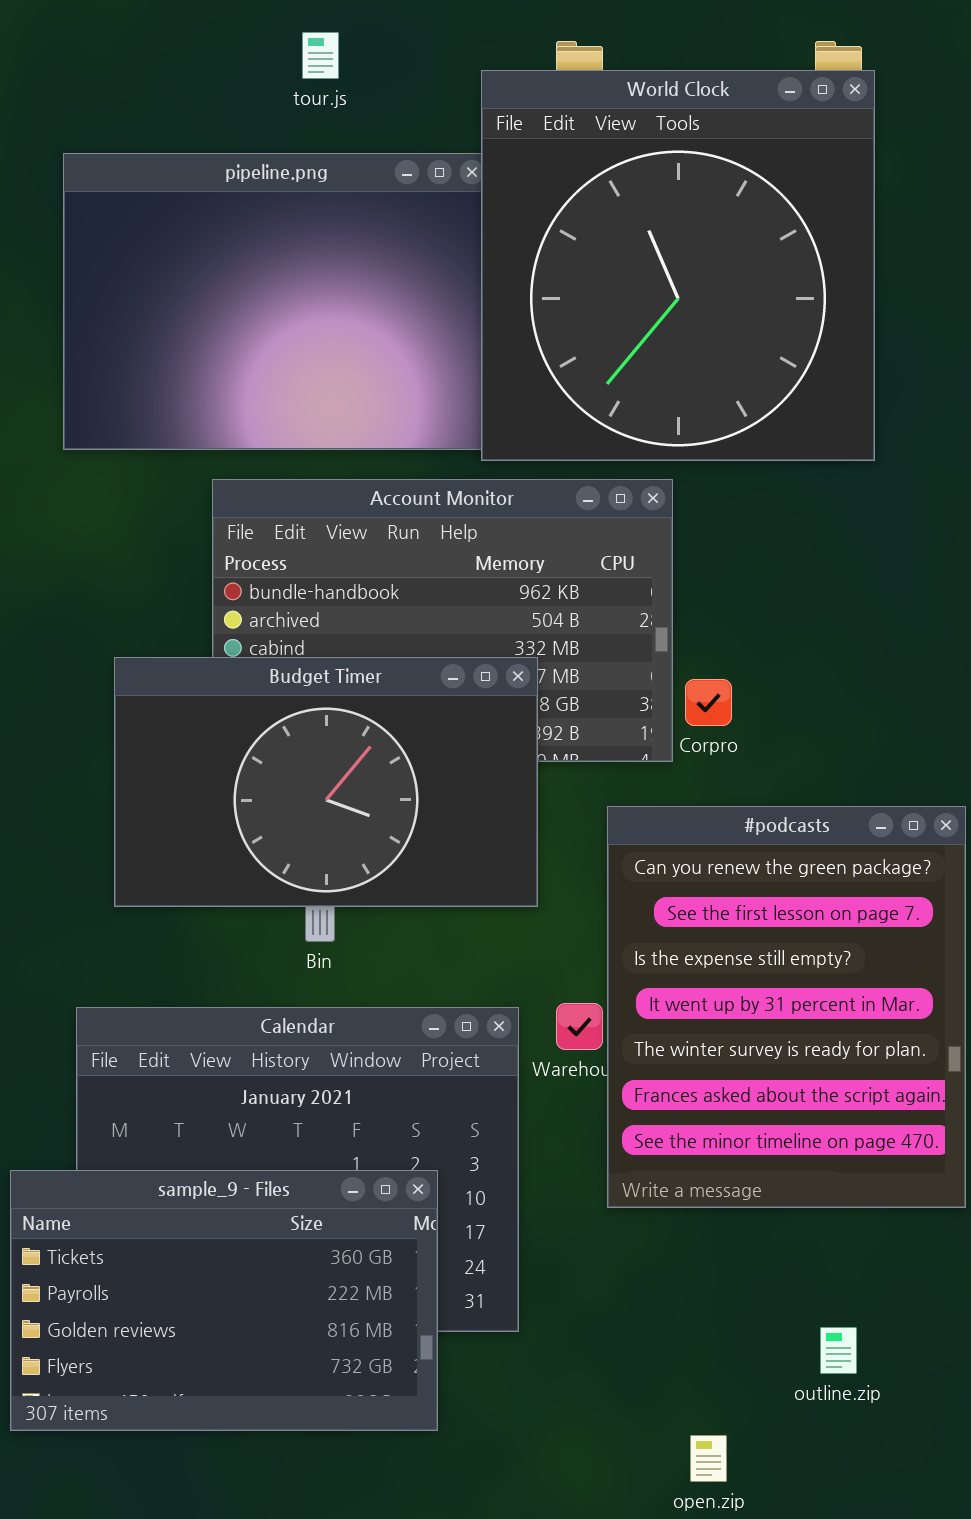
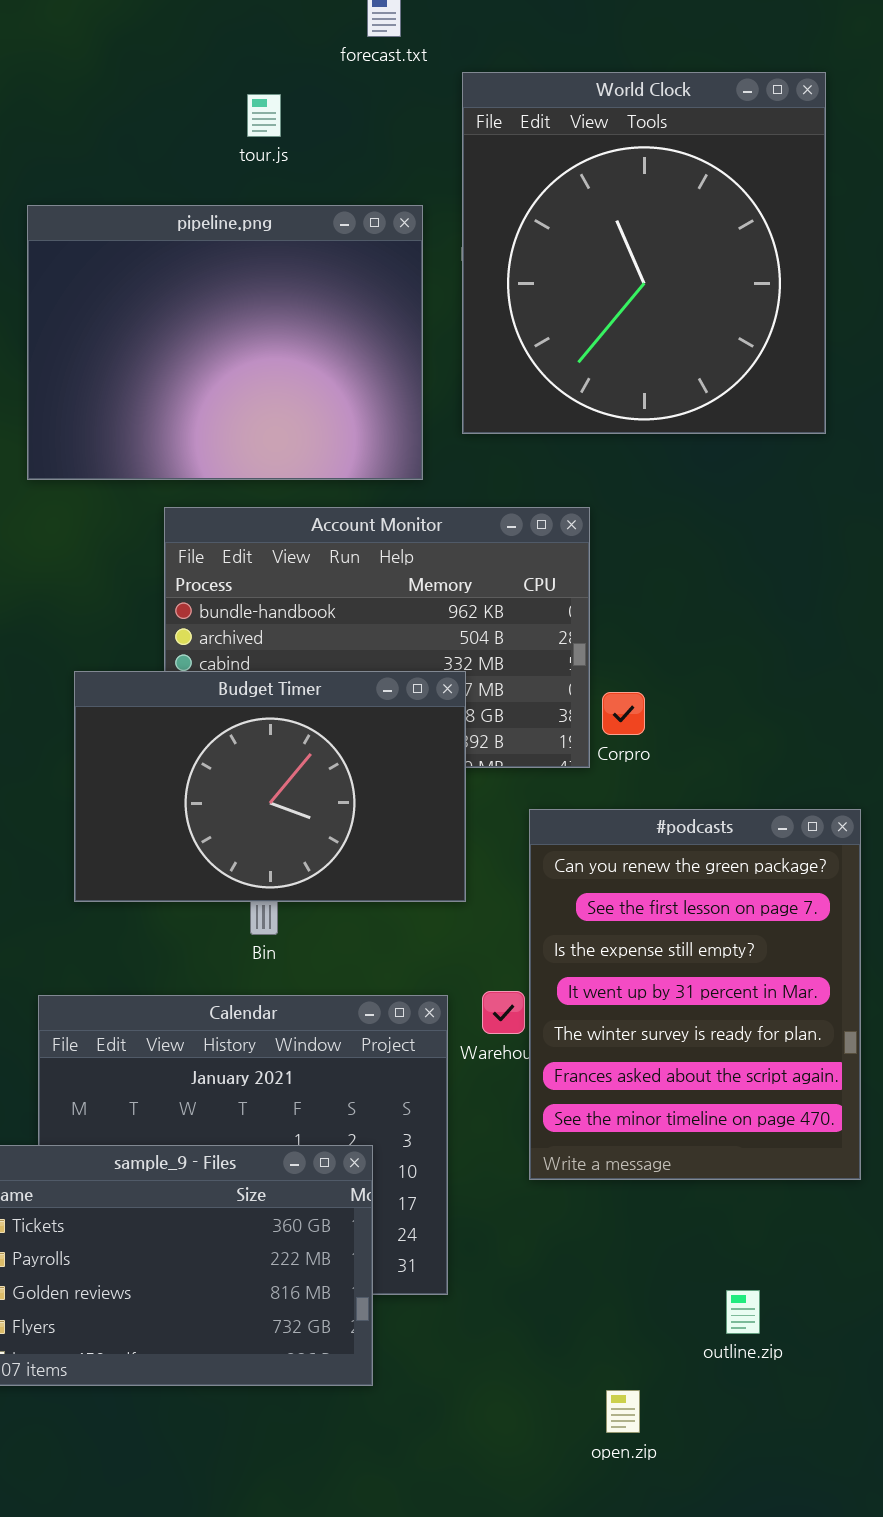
World Clock: [481,70,875,461] -> [462,72,826,434], moved

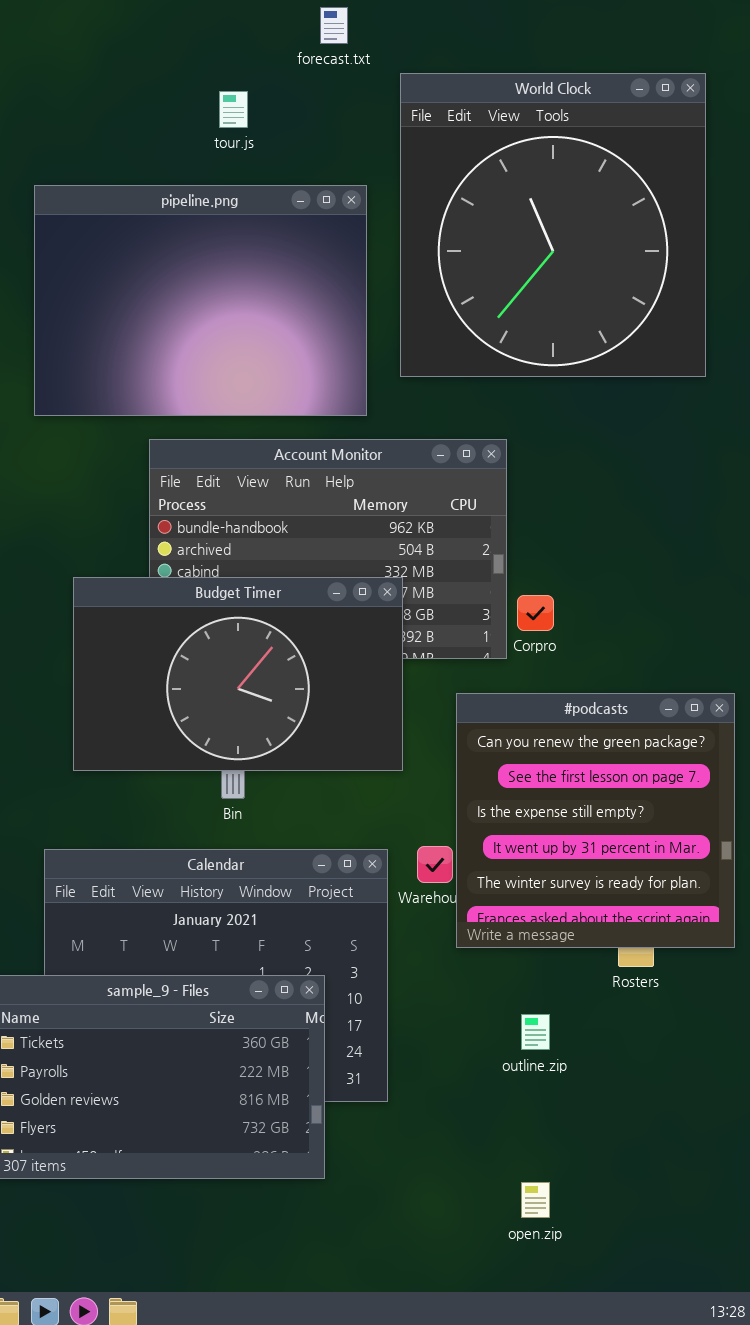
#podcasts: [529,809,861,1180] -> [456,693,735,948], resized
outline.zip: [726,1290,760,1334] -> [521,1014,550,1050], moved

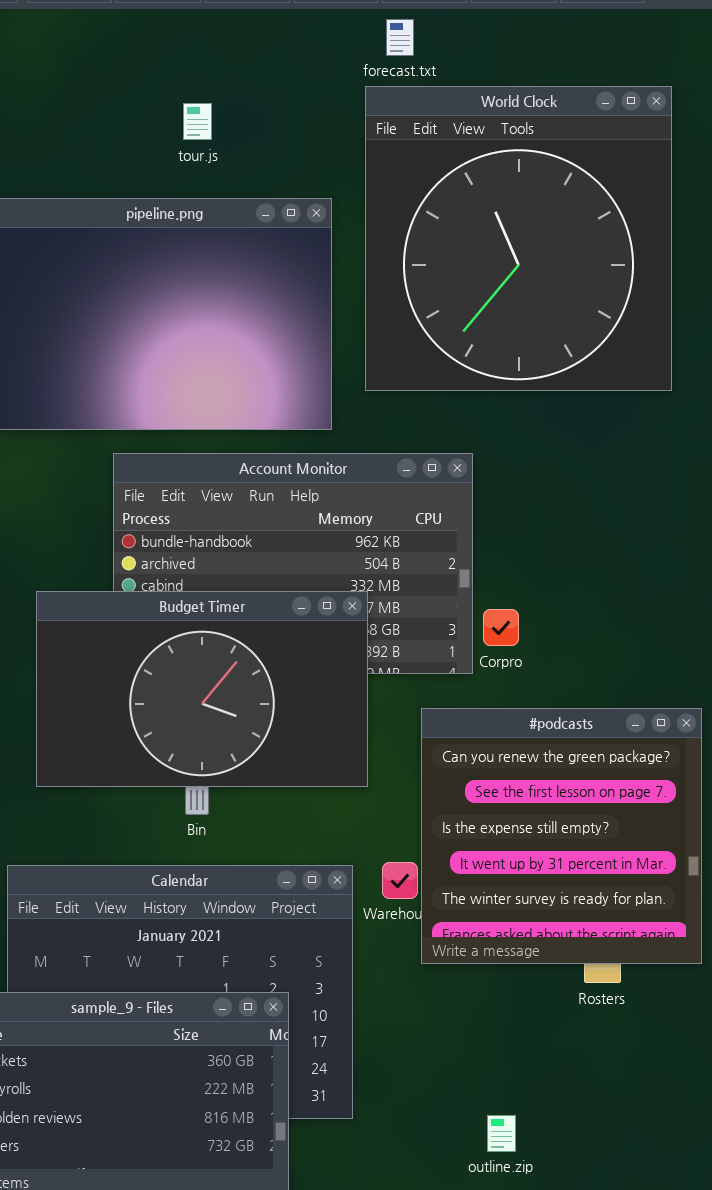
forecast.txt: [320,7,348,44] -> [386,19,414,56], moved
outline.zip: [521,1014,550,1050] -> [487,1115,516,1152], moved

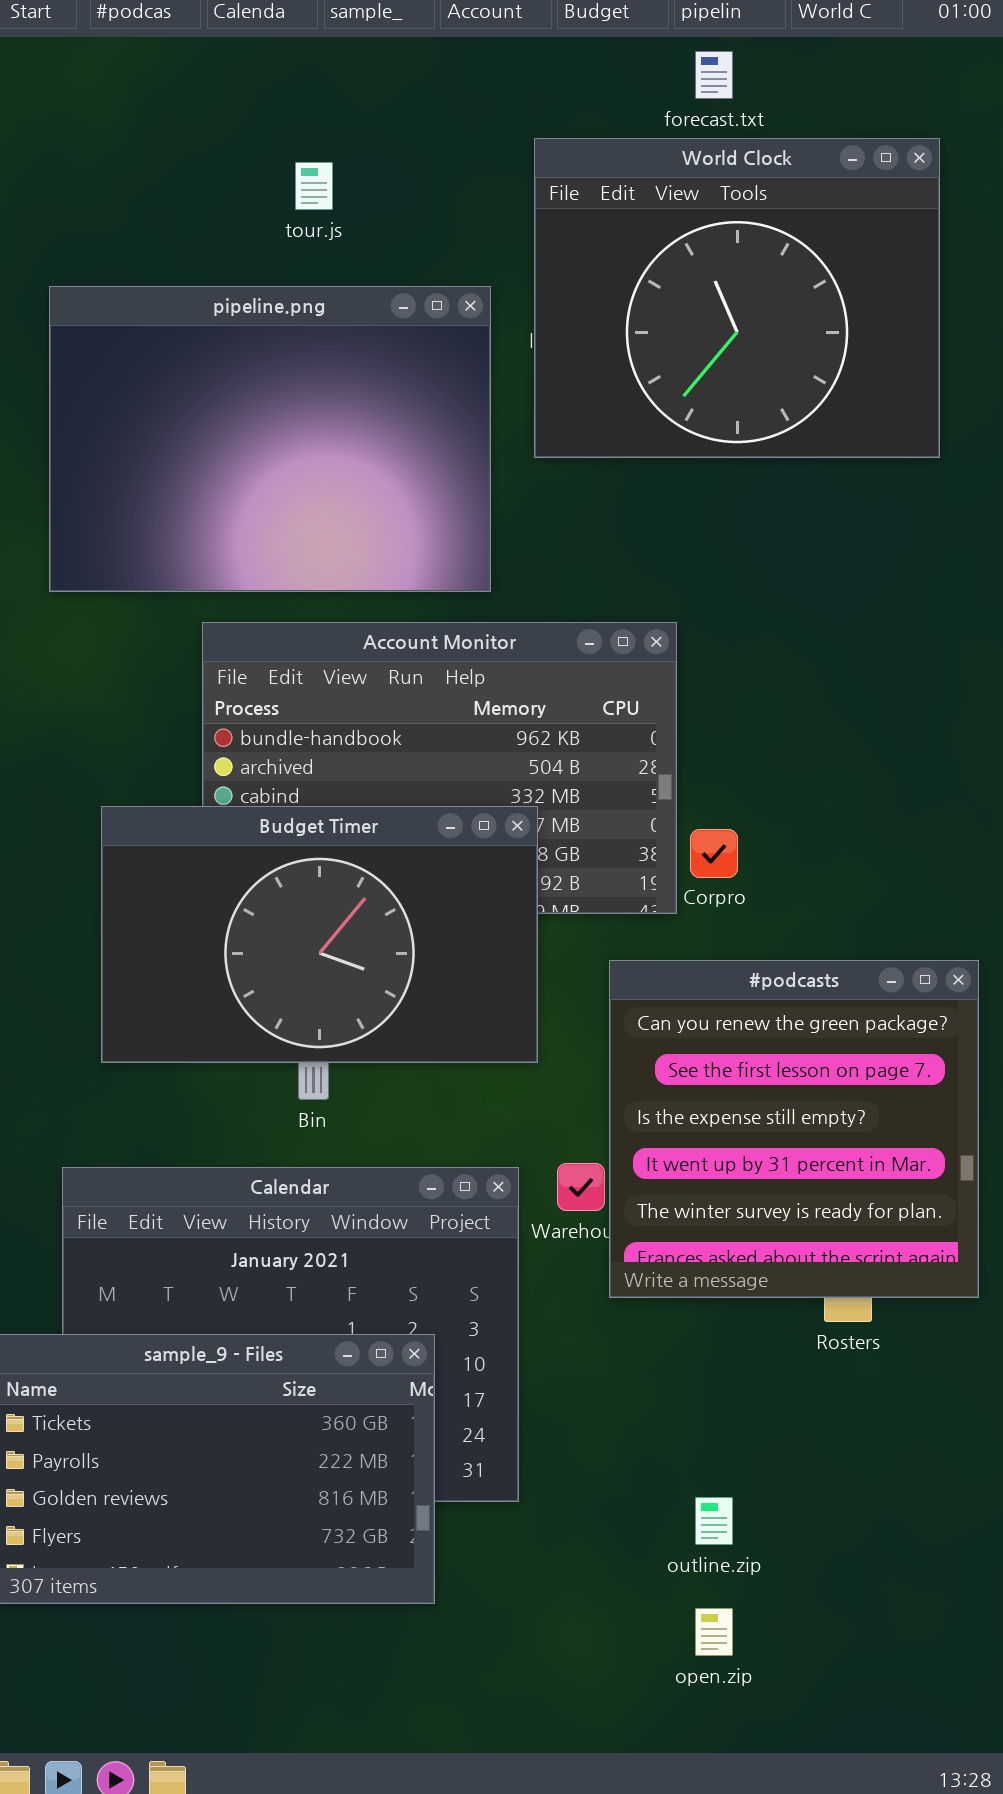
forecast.txt: [386,19,414,56] -> [695,51,733,99], moved
World Clock: [365,86,672,391] -> [534,138,940,458], resized

